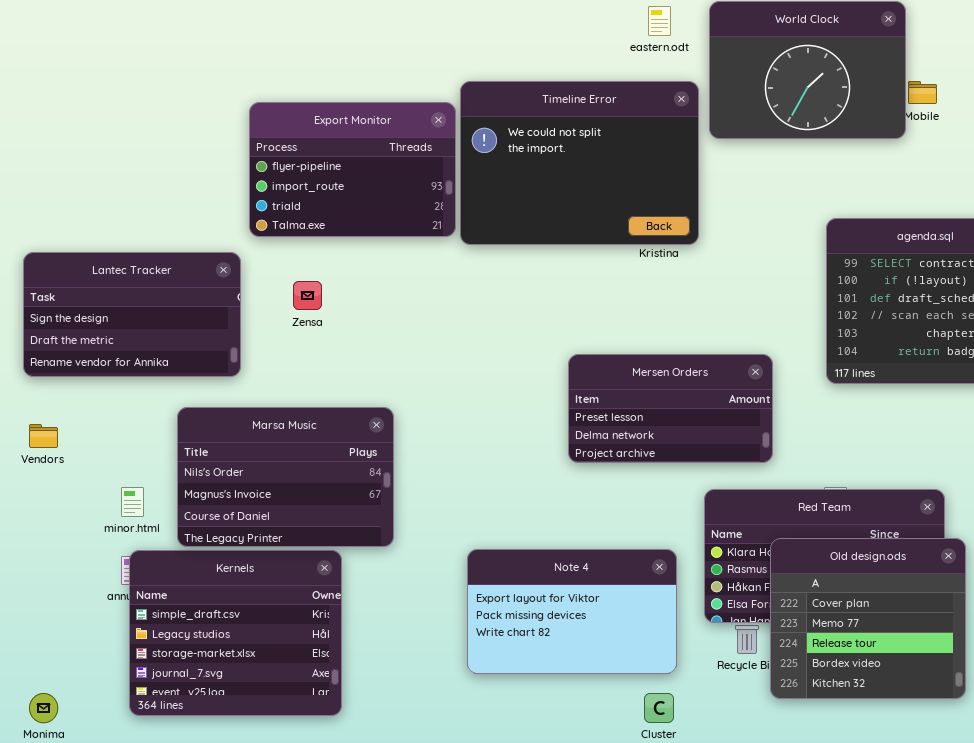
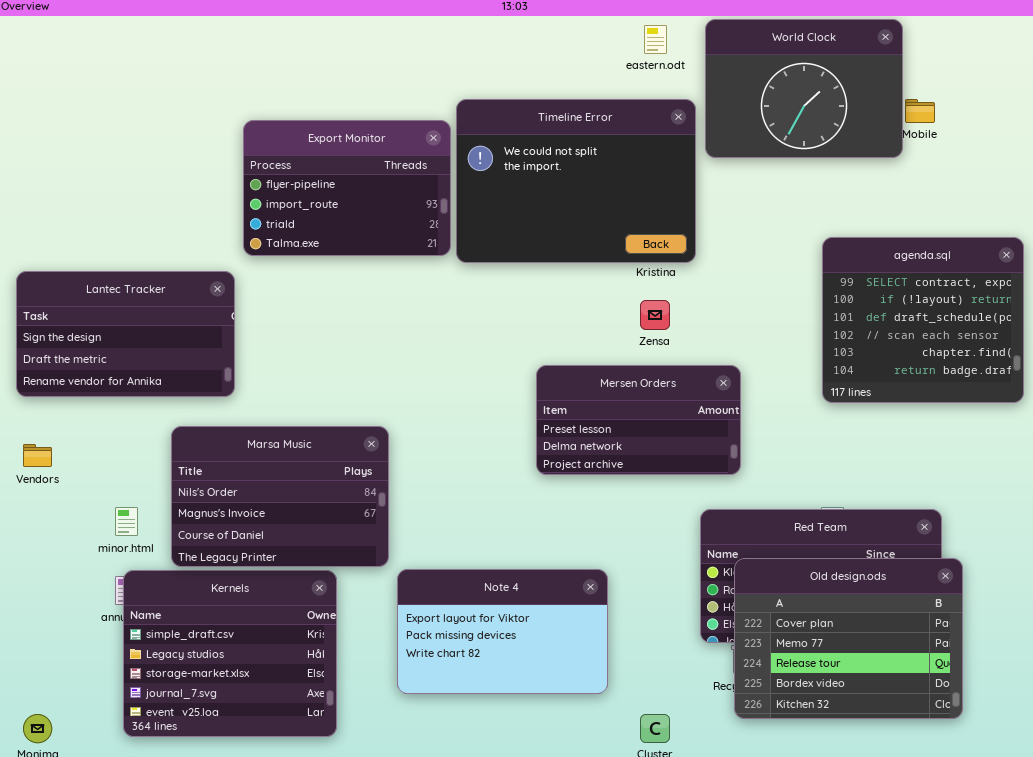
Zensa: [293,281,322,310] -> [640,300,670,330], moved
Mersen Orders: [568,354,773,463] -> [536,365,741,475], moved
Old design.ods: [770,538,966,699] -> [734,558,963,719], resized
Note 4: [467,549,677,674] -> [397,569,608,694], moved

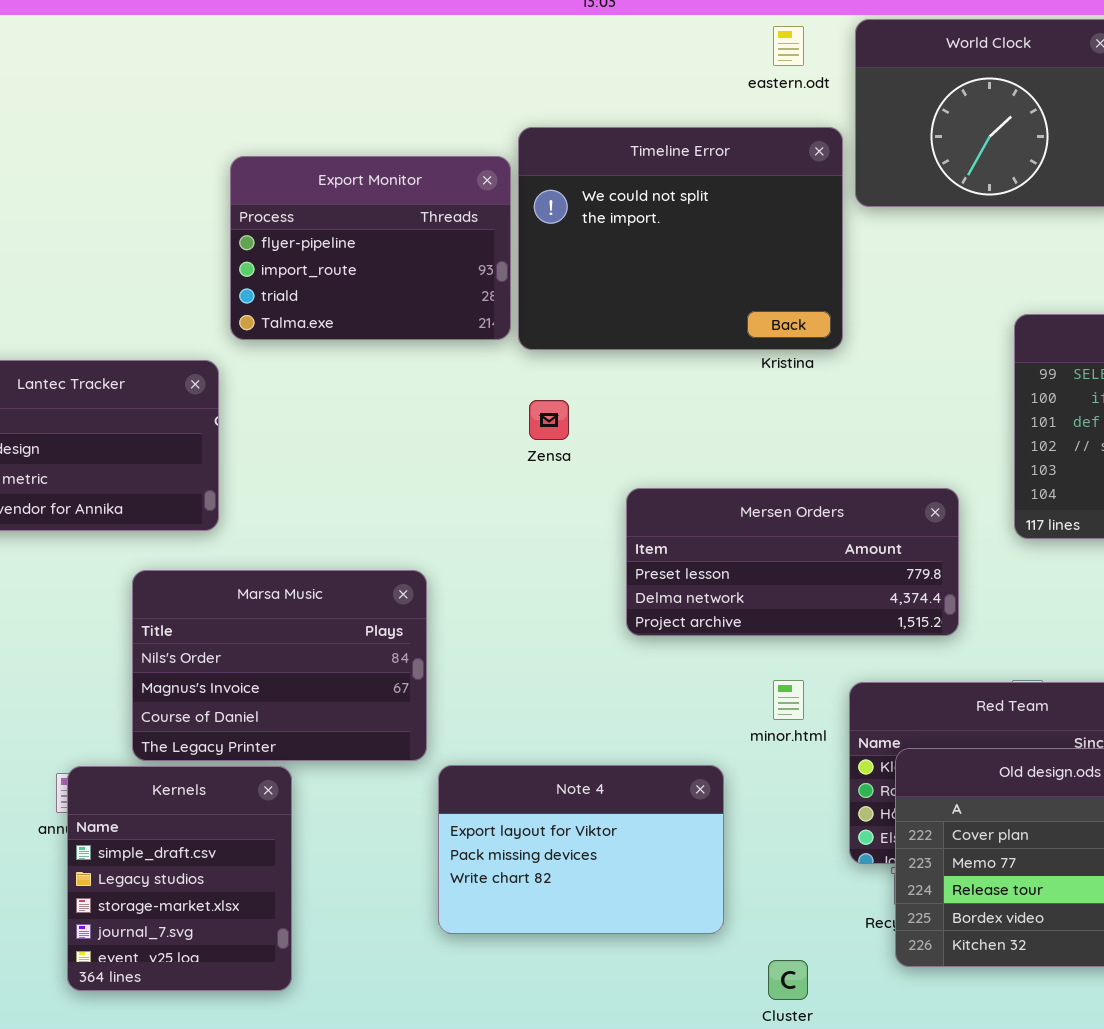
Zensa: [640,300,670,330] -> [529,400,569,440], moved
Mersen Orders: [536,365,741,475] -> [626,488,959,636], resized
minor.html: [115,507,138,536] -> [773,680,804,720], moved
Kernels: [123,570,337,737] -> [67,766,292,991], resized

